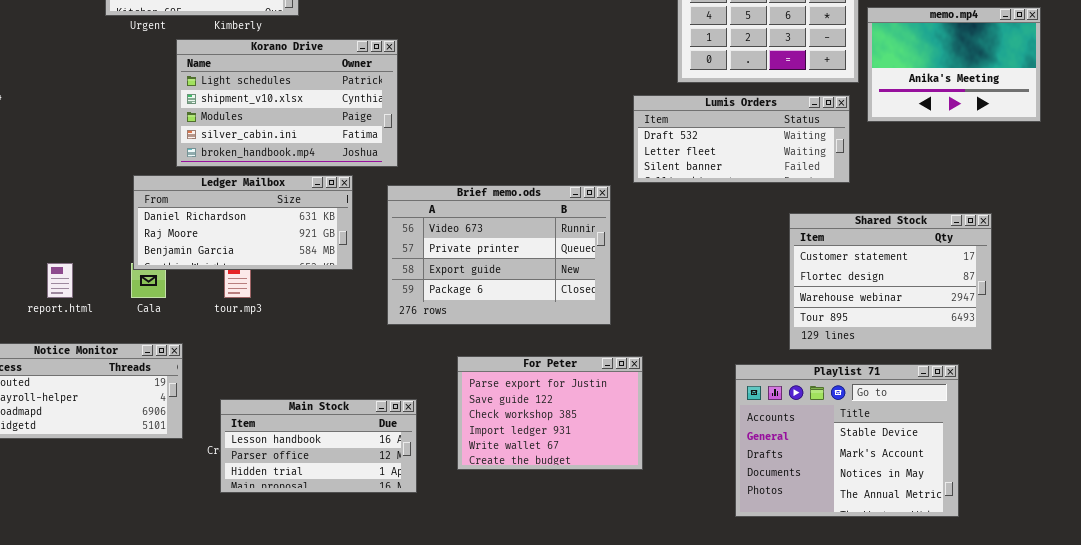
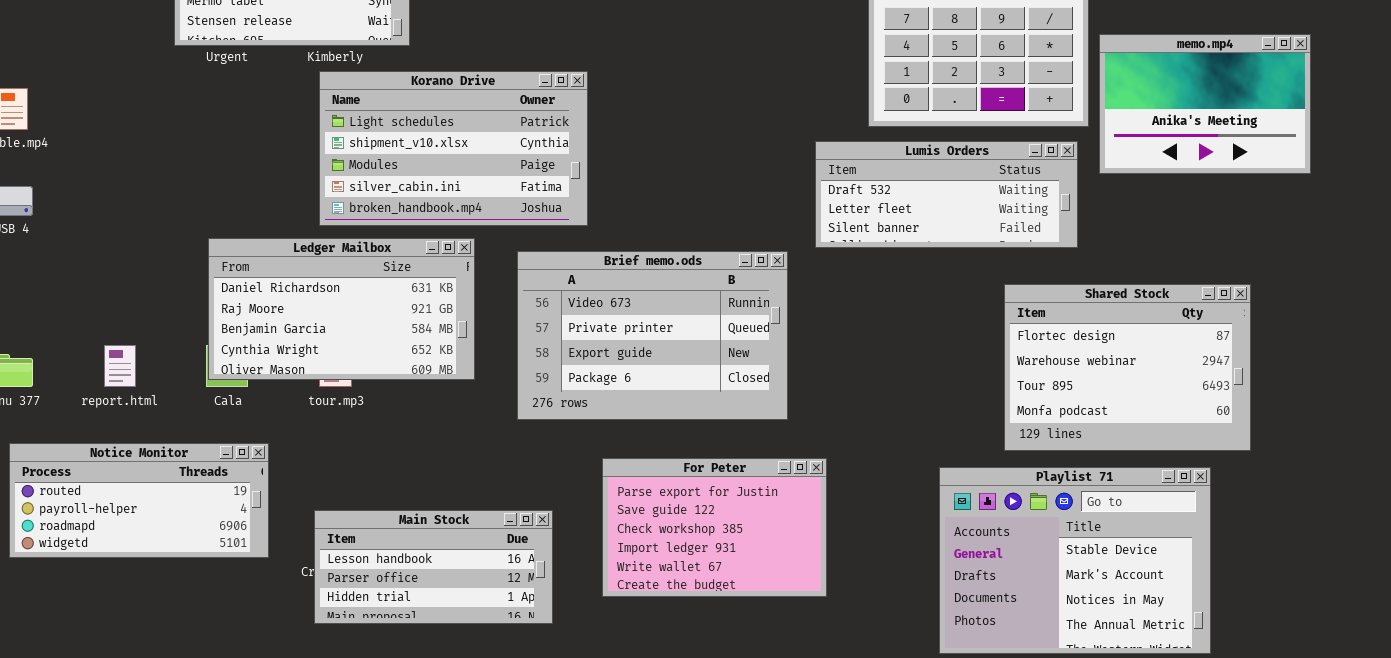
Korano Drive: [176,39,398,167] -> [319,71,588,226], moved
Ledger Mailbox: [133,175,353,270] -> [208,238,475,380], resized
Shared Stock: [789,213,992,350] -> [1004,284,1251,451], scrolled down 1 row

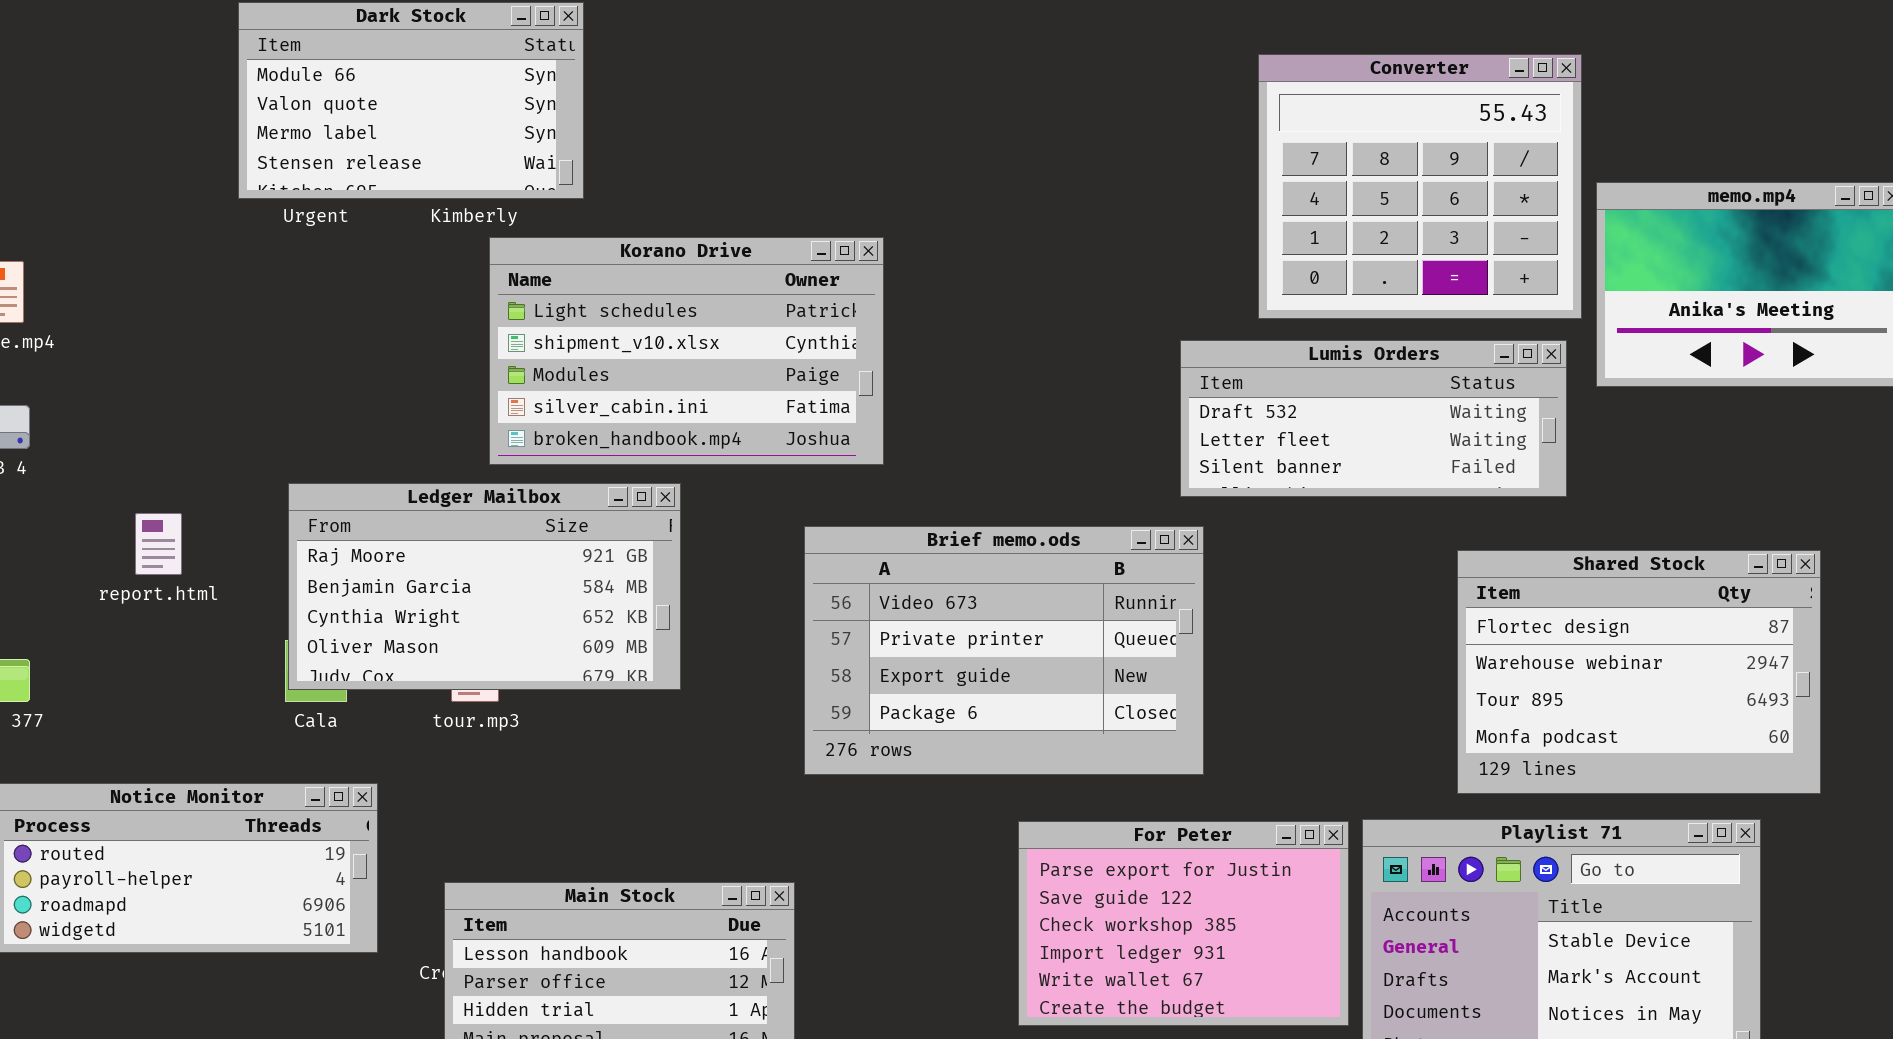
Korano Drive: [319,71,588,226] -> [489,237,884,465], moved
Ledger Mailbox: [208,238,475,380] -> [288,483,681,690], scrolled down 1 row
Brief memo.ods: [517,251,788,420] -> [804,526,1204,775], moved
report.html: [104,345,136,387] -> [135,513,182,575], moved
For Peter: [602,458,827,597] -> [1018,821,1349,1026], moved

